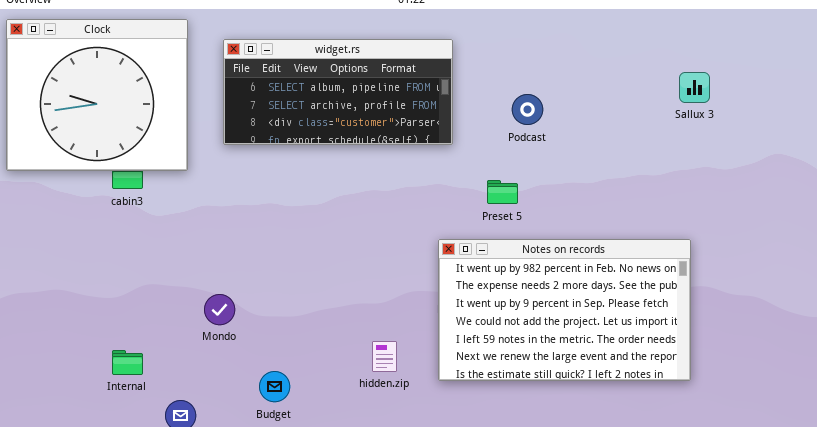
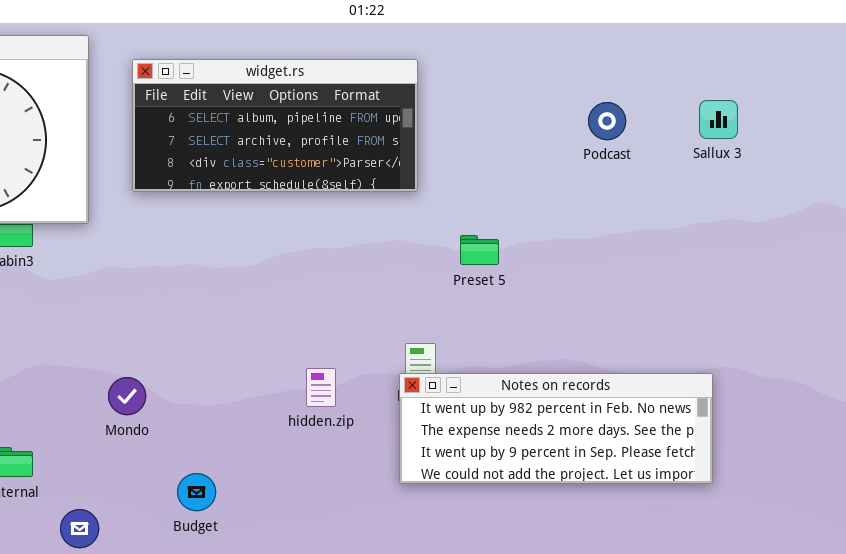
Podcast: [512,94,543,125] -> [588,102,626,140], moved
Notes on records: [438,239,691,381] -> [399,373,713,484], resized
hidden.zip: [372,341,397,372] -> [306,368,336,407], moved

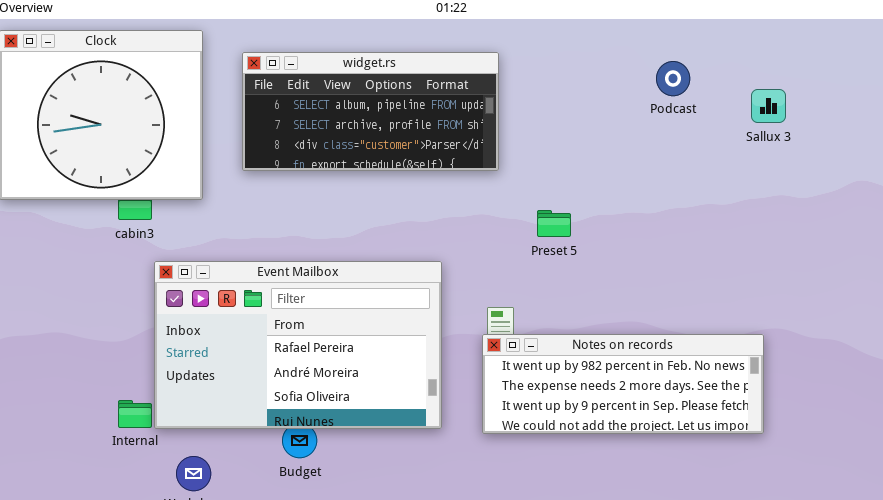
Podcast: [588,102,626,140] -> [656,61,690,96], moved
Event Mailbox: none -> [154,261,442,429], opened

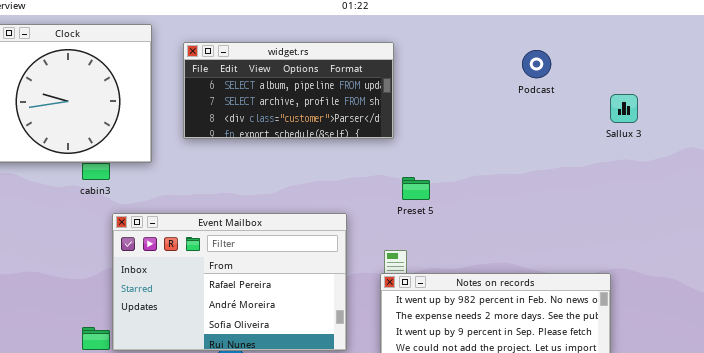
Sallux 3: [751,89,786,123] -> [610,94,638,123], moved
Preset 5: [537,210,571,237] -> [402,177,430,200], moved

